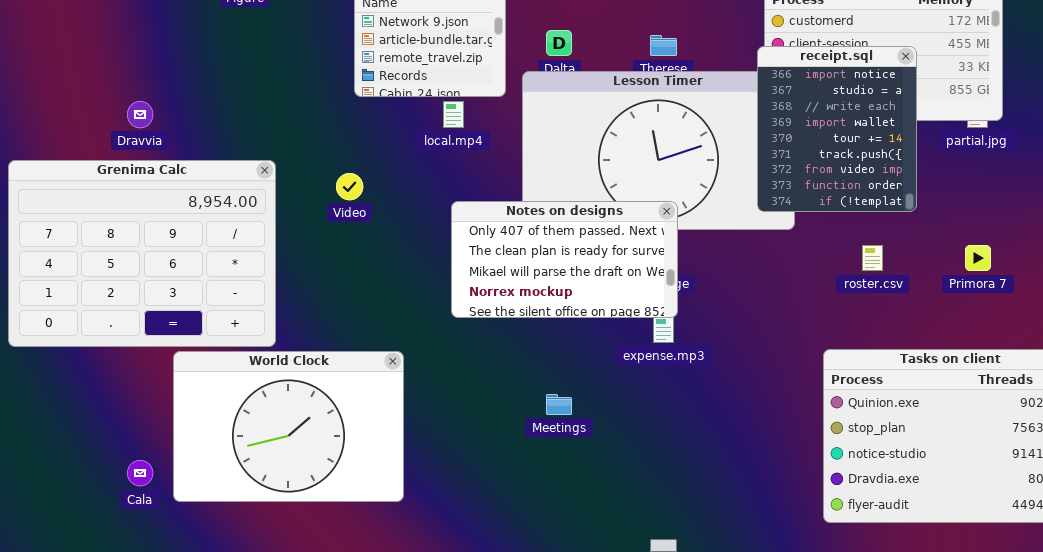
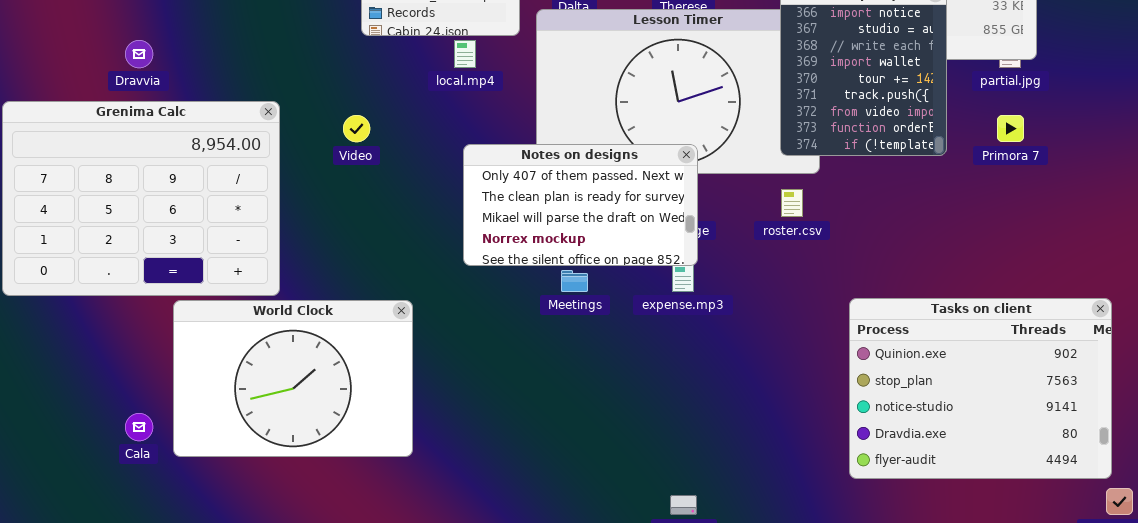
roster.csv: [862,245,883,271] -> [781,189,803,217], moved
Primora 7: [965,245,991,271] -> [997,115,1024,142], moved
Meetings: [546,394,572,415] -> [561,270,588,292], moved

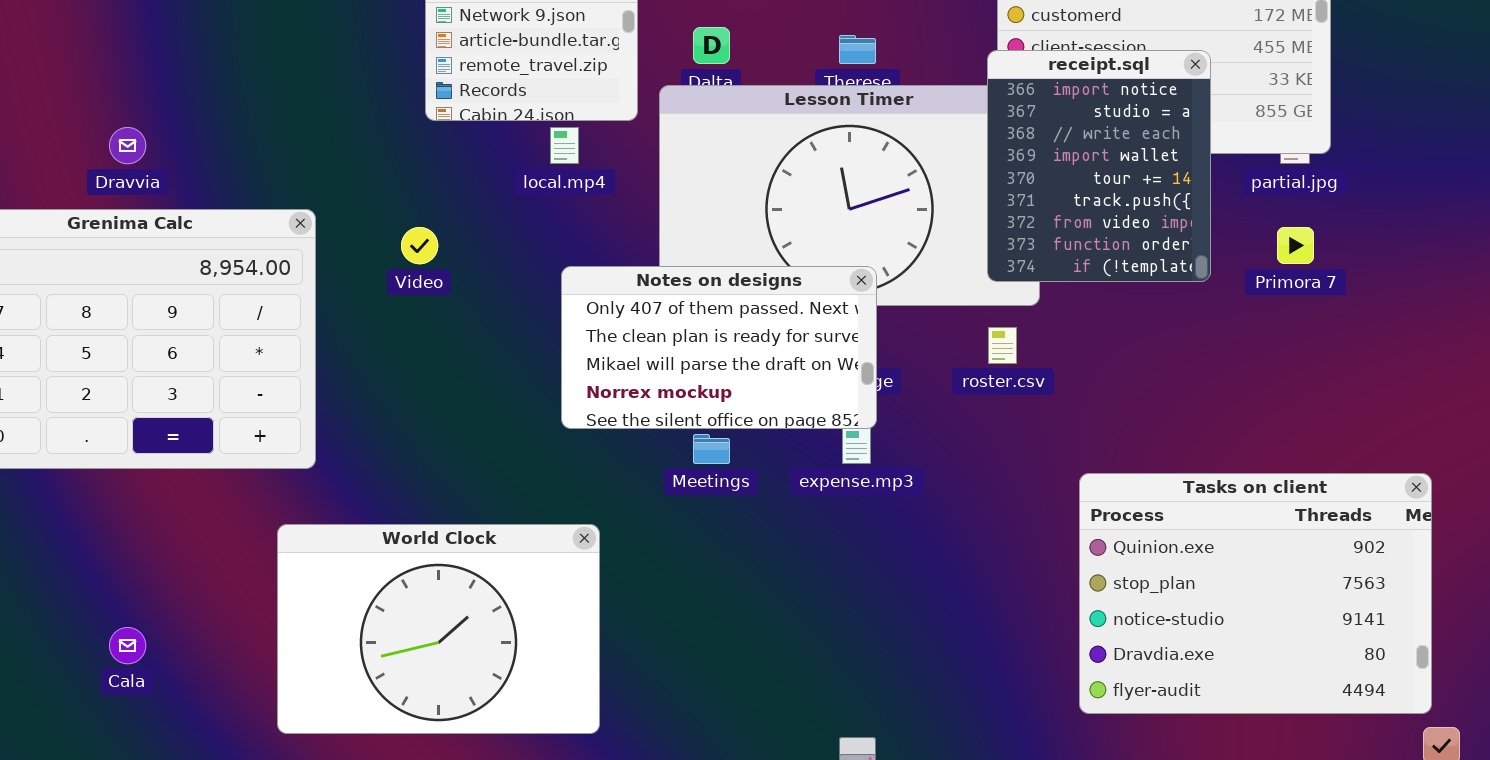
World Clock: [173,300,413,457] -> [277,524,600,734], moved

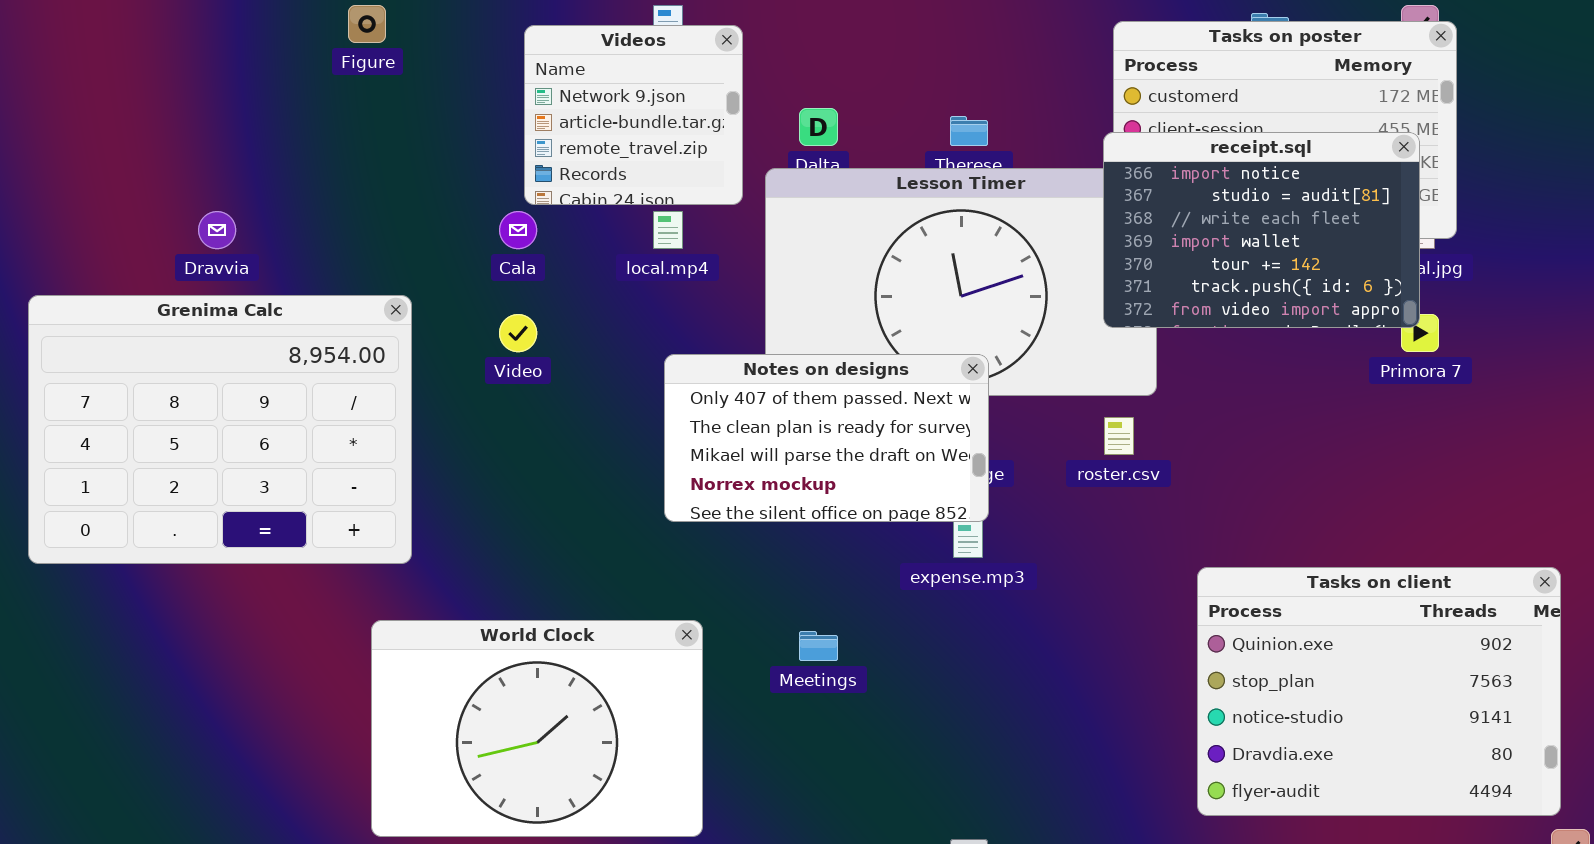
receipt.sql: [987,50,1211,282] -> [1103,132,1420,328], resized
Meetings: [693,434,730,464] -> [799,631,838,661], moved
Cala: [109,627,146,664] -> [499,211,537,249], moved

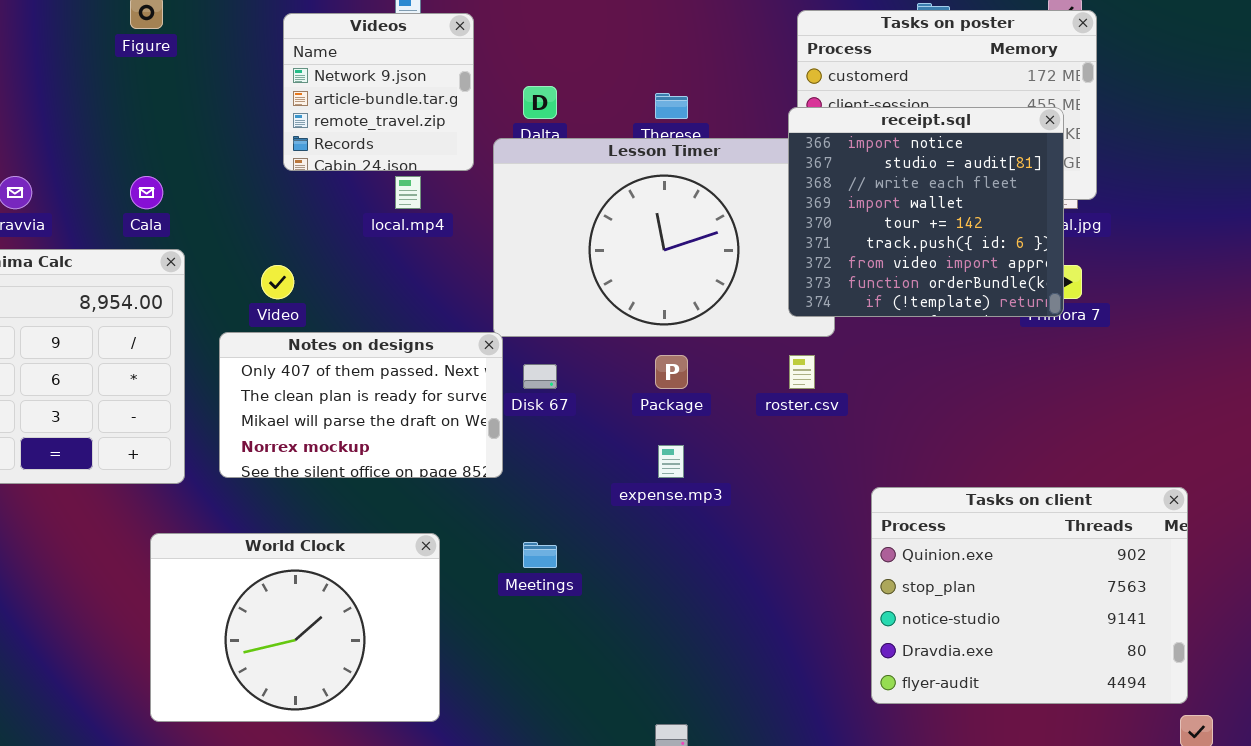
receipt.sql: [1103,132,1420,328] -> [788,107,1064,317], resized
Cala: [499,211,537,249] -> [130,176,163,209], moved
Notes on designs: [664,354,989,522] -> [219,332,503,478], moved

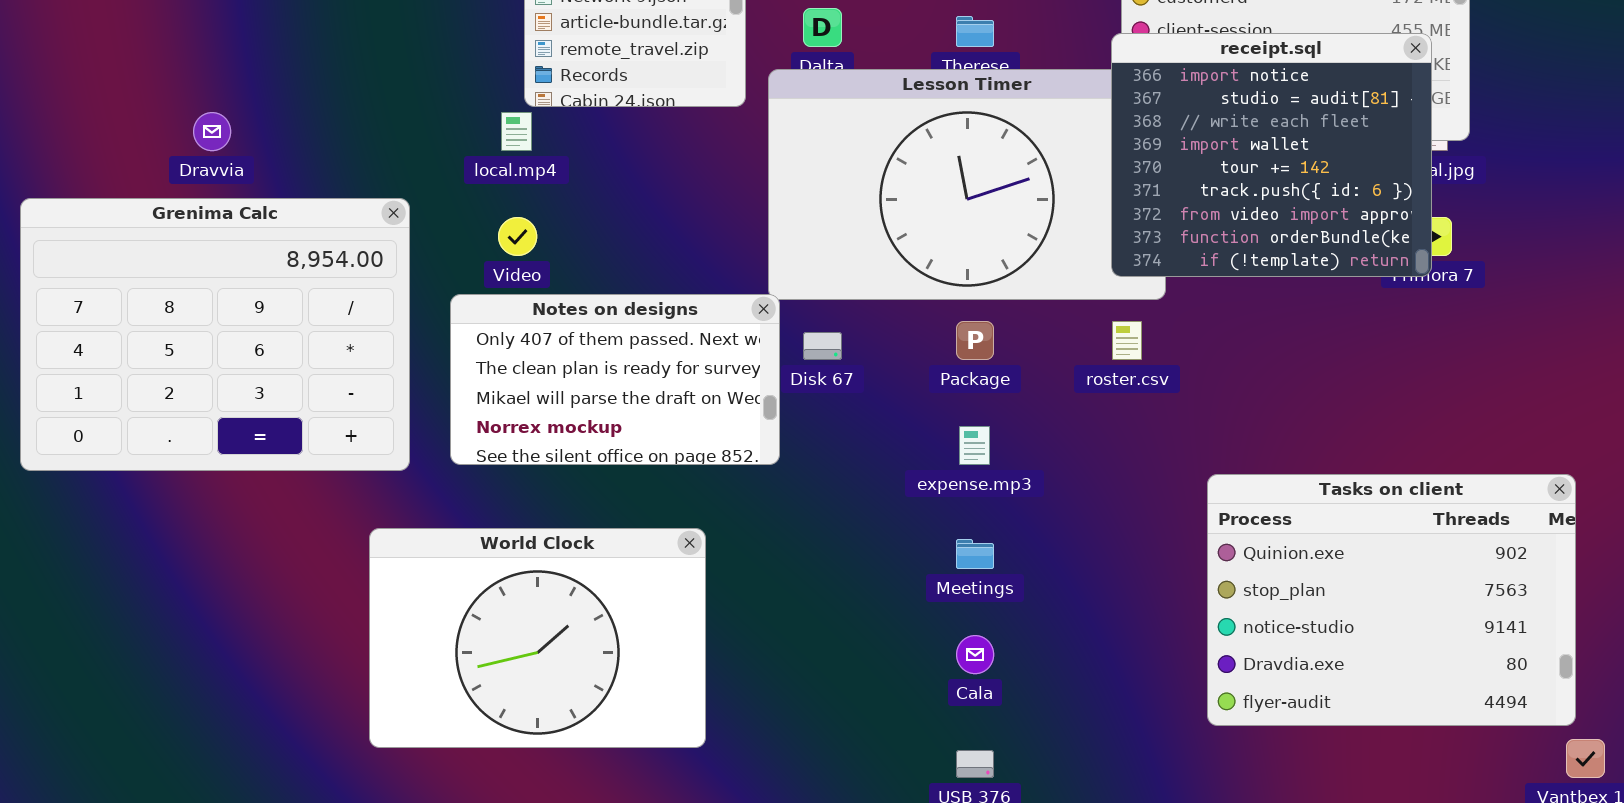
Cala: [130,176,163,209] -> [956,635,994,674], moved
local.mp4: [395,176,421,209] -> [501,112,532,151], moved
Meetings: [523,542,557,568] -> [956,539,994,569], moved

